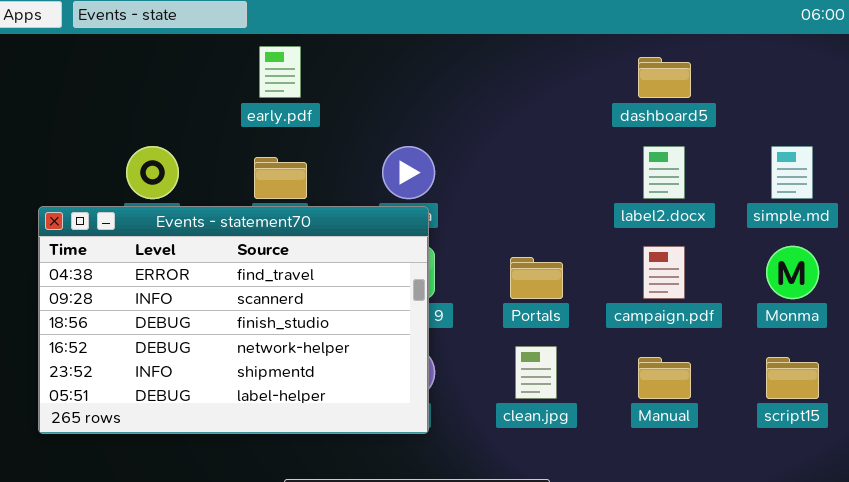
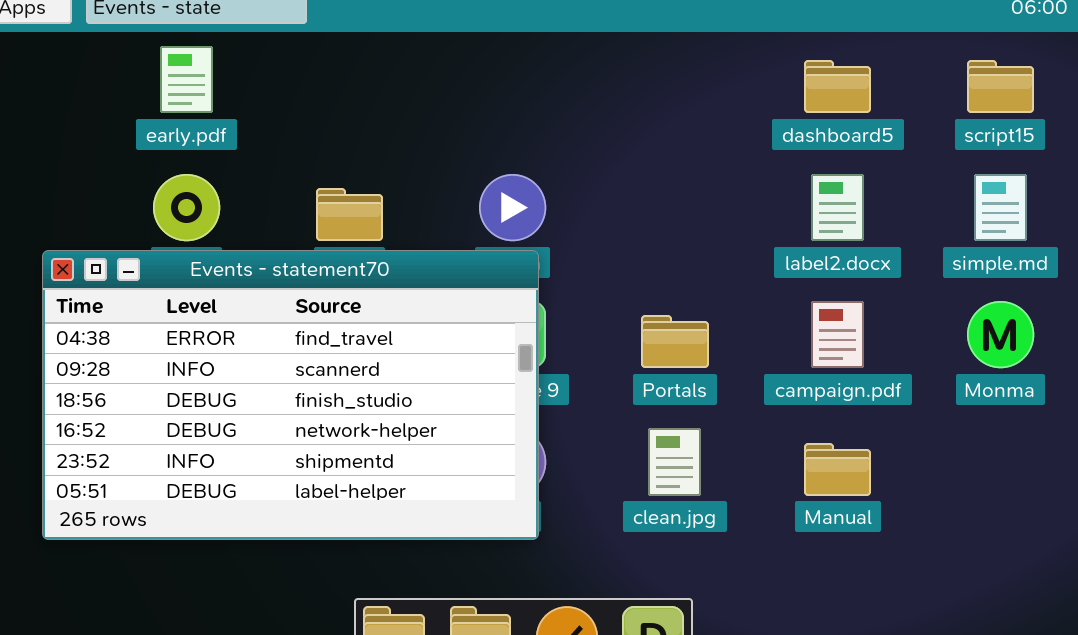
early.pdf: [259,46,301,98] -> [160,46,213,113], moved
script15: [766,357,819,399] -> [967,60,1034,113], moved

